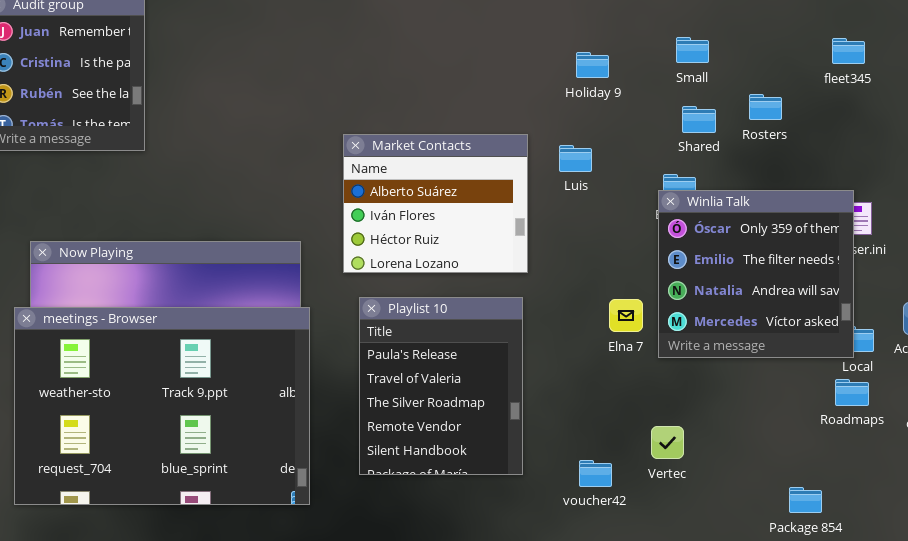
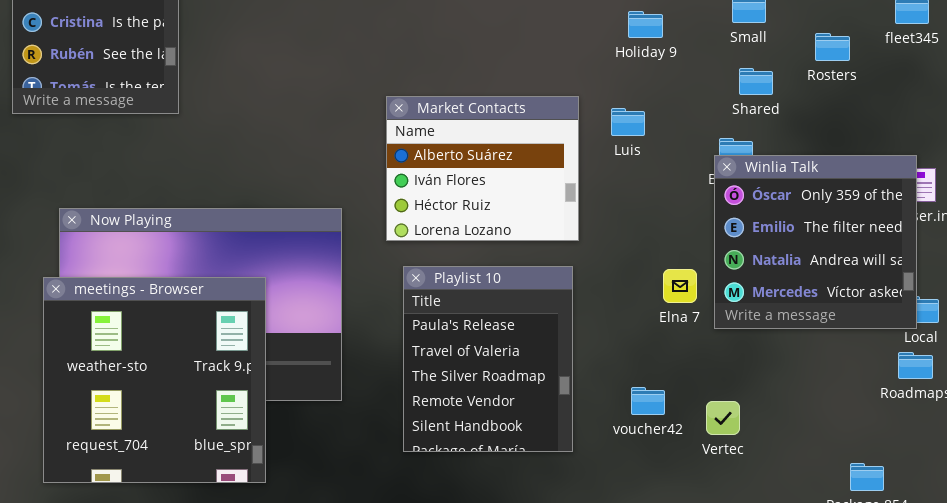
Rosters: [749,94,782,120] -> [815,33,850,61], moved
meetings - Browser: [14,307,310,505] -> [43,277,266,483], resized
voucher42: [579,460,612,487] -> [631,387,665,415], moved

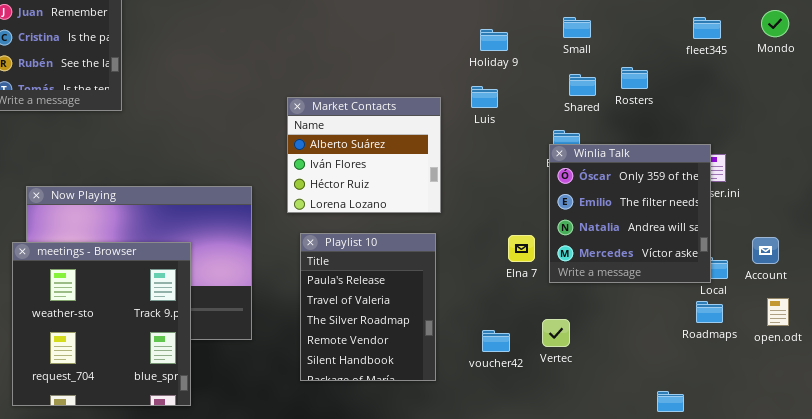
Rosters: [815,33,850,61] -> [621,67,648,89], moved
Luis: [611,108,645,136] -> [471,86,498,108], moved
Vertec: [706,401,740,435] -> [542,319,570,347], moved

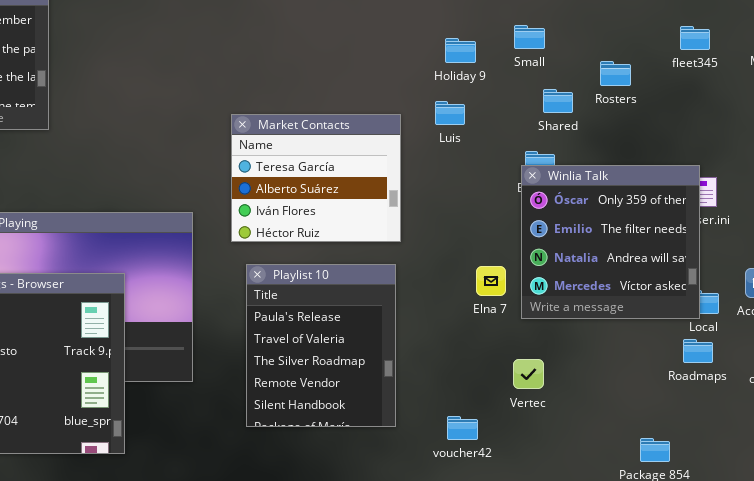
Small: [563,17,591,38] -> [514,25,545,49], moved
Rosters: [621,67,648,89] -> [600,61,631,86], moved
Market Contacts: [287,97,441,213] -> [231,114,401,242], scrolled up 1 row
voucher42: [482,330,510,352] -> [447,416,478,440], moved

